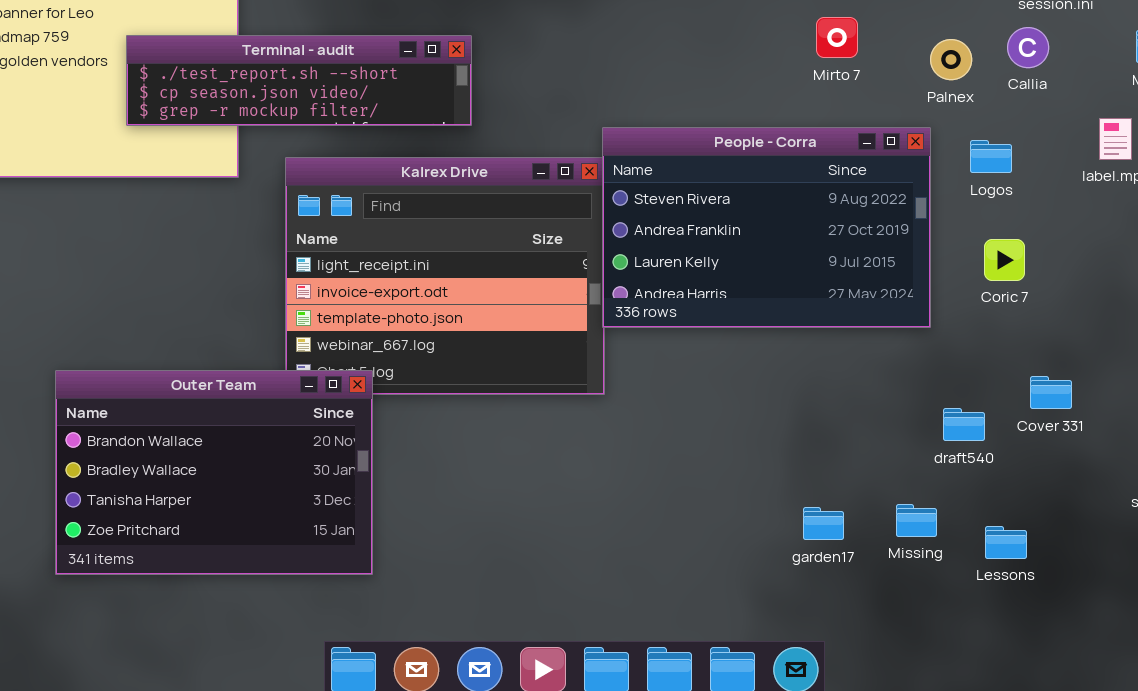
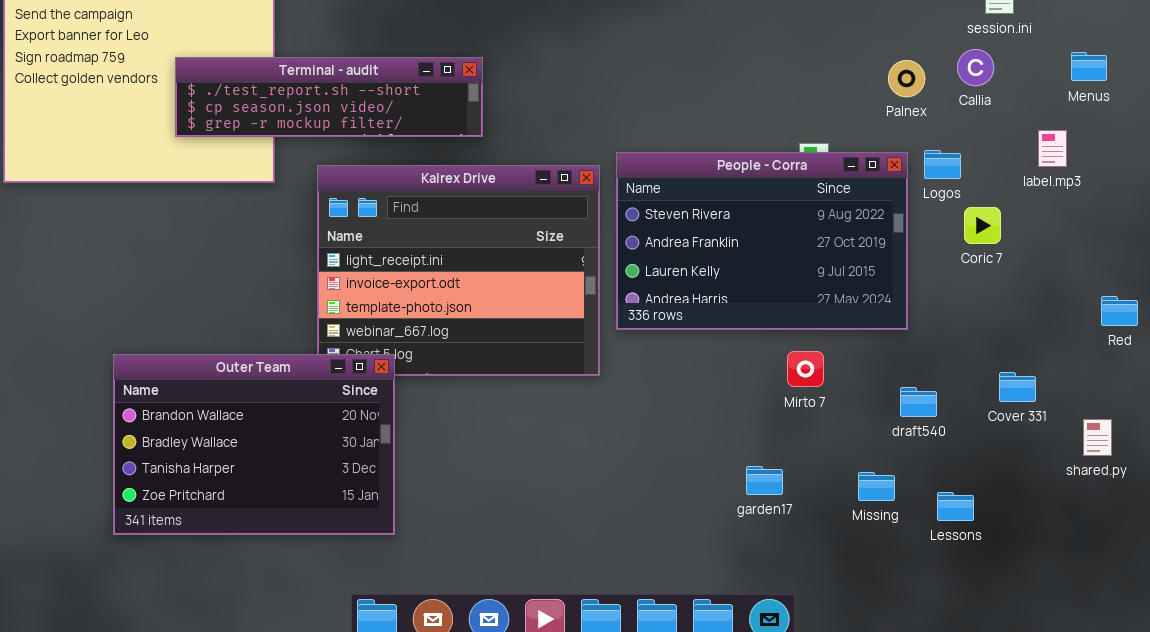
Mirto 7: [816,17,858,58] -> [787,351,824,387], moved
People - Corra: [602,127,931,328] -> [616,152,908,330], moved
Coric 7: [984,239,1025,281] -> [964,207,1001,244], moved
Cover 331: [1030,376,1072,409] -> [999,372,1036,402], moved
garden17: [803,507,844,540] -> [746,466,783,495], moved

